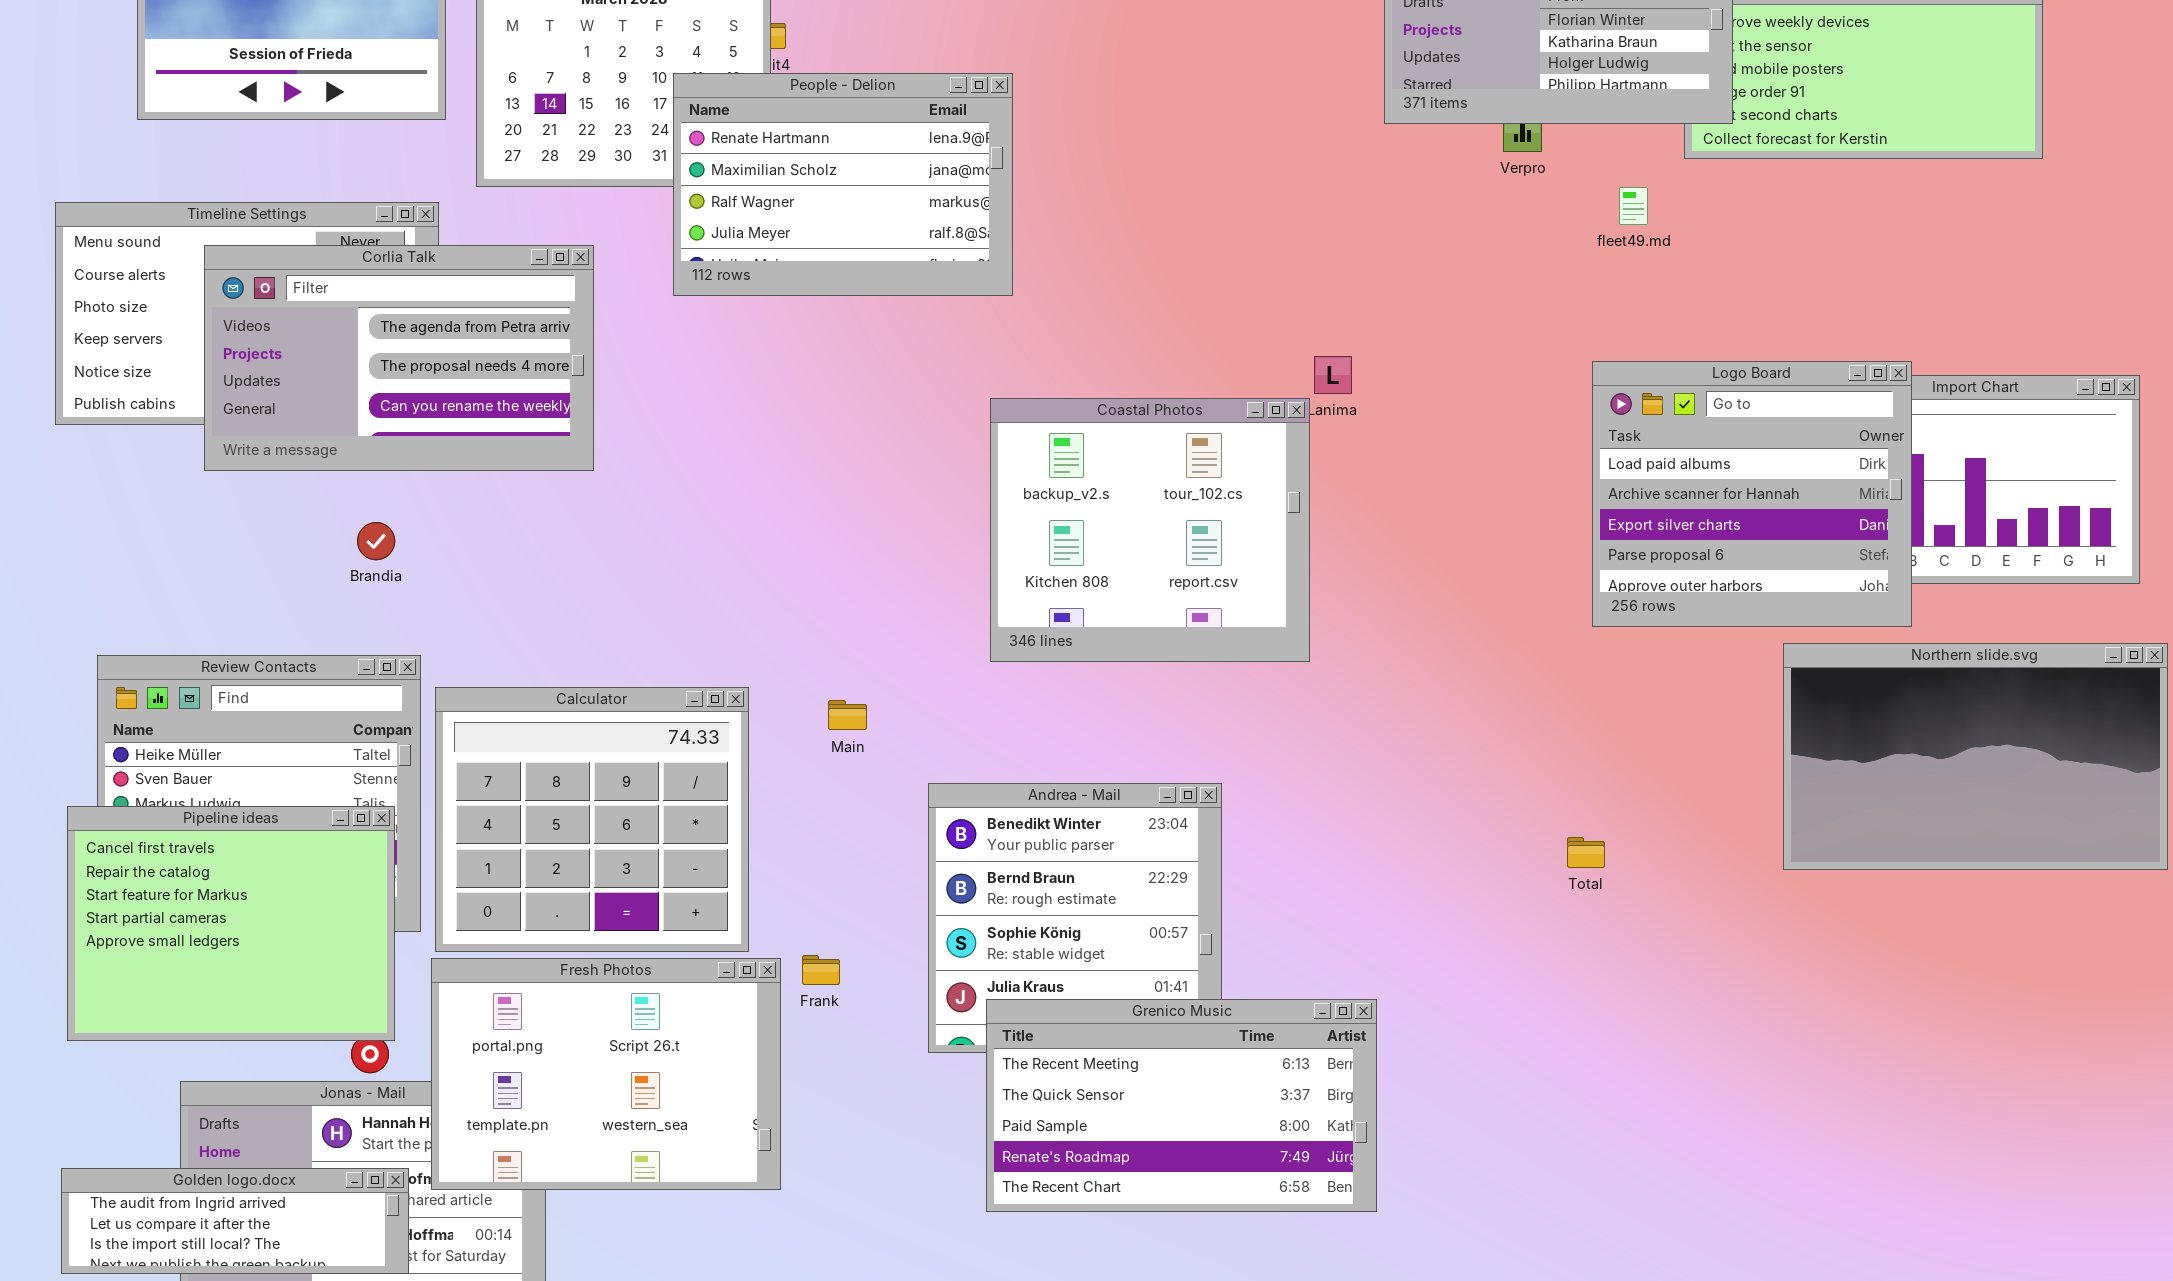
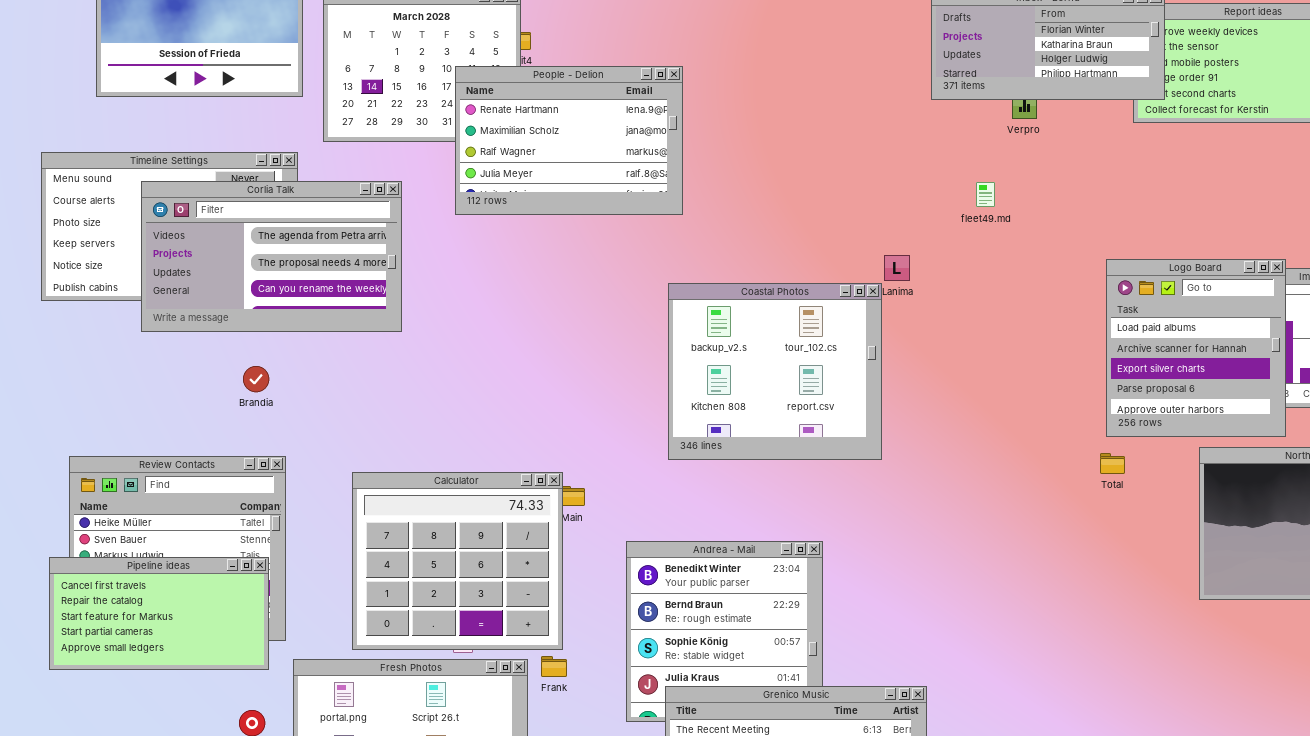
fleet49.md: [1619,187,1648,225] -> [976,182,995,207], moved
Logo Board: [1592,361,1912,627] -> [1106,259,1286,437], resized
Calculator: [435,687,749,952] -> [352,472,563,650], moved
Pipeline ideas: [67,806,395,1041] -> [49,557,269,670], resized
Total: [1567,837,1605,868] -> [1100,453,1125,474], moved

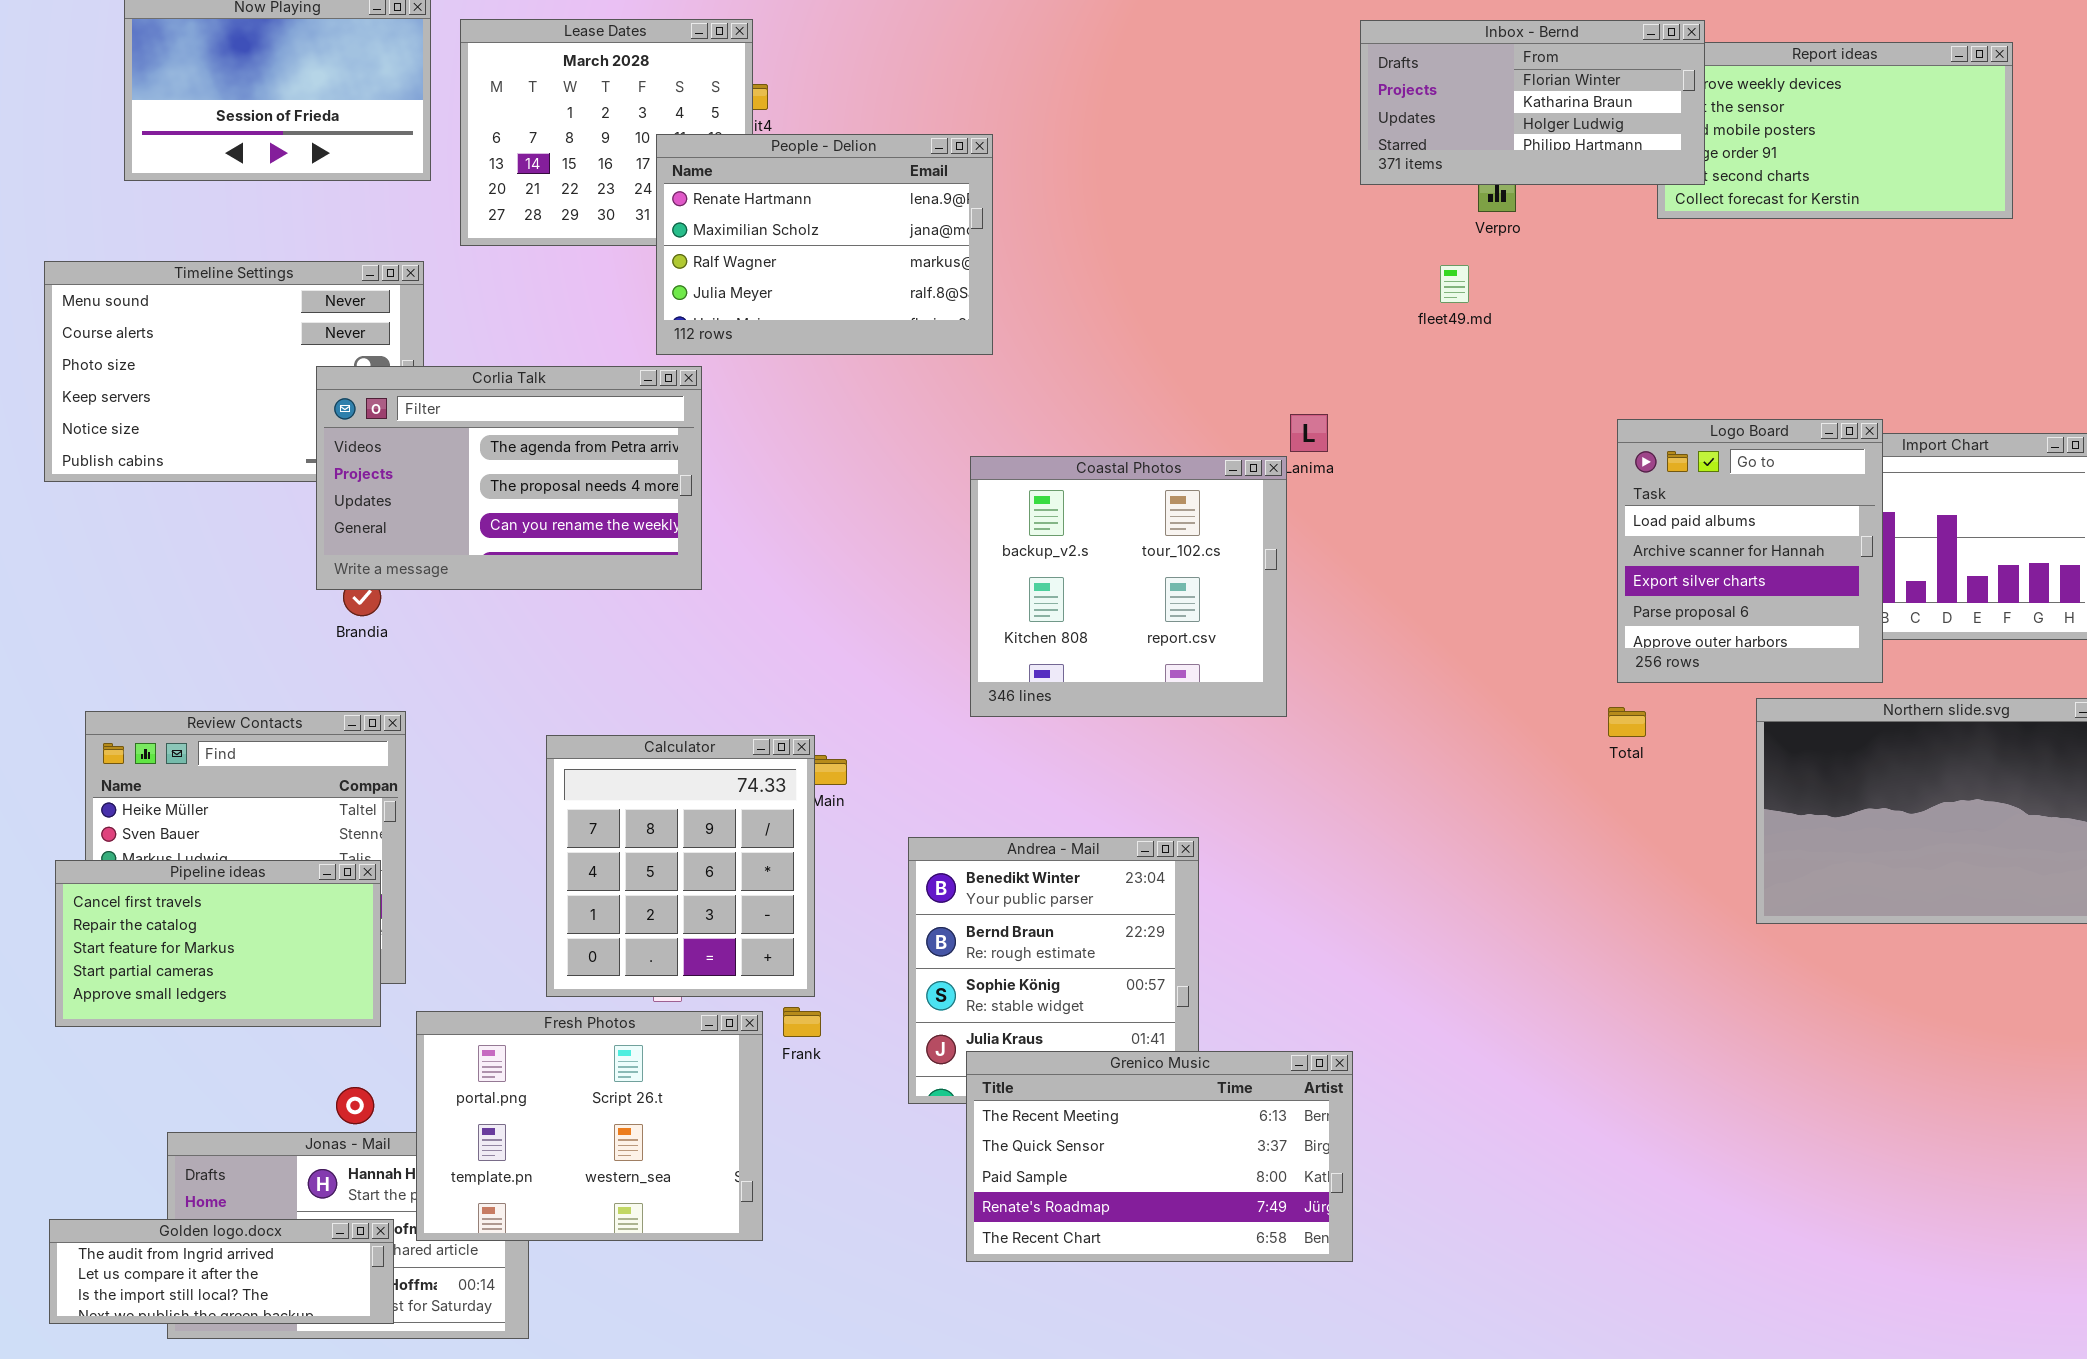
Corlia Talk: [141,181,402,332] -> [316,366,702,590], moved
fleet49.md: [976,182,995,207] -> [1440,265,1469,303], moved
Calculator: [352,472,563,650] -> [546,735,815,997], resized

